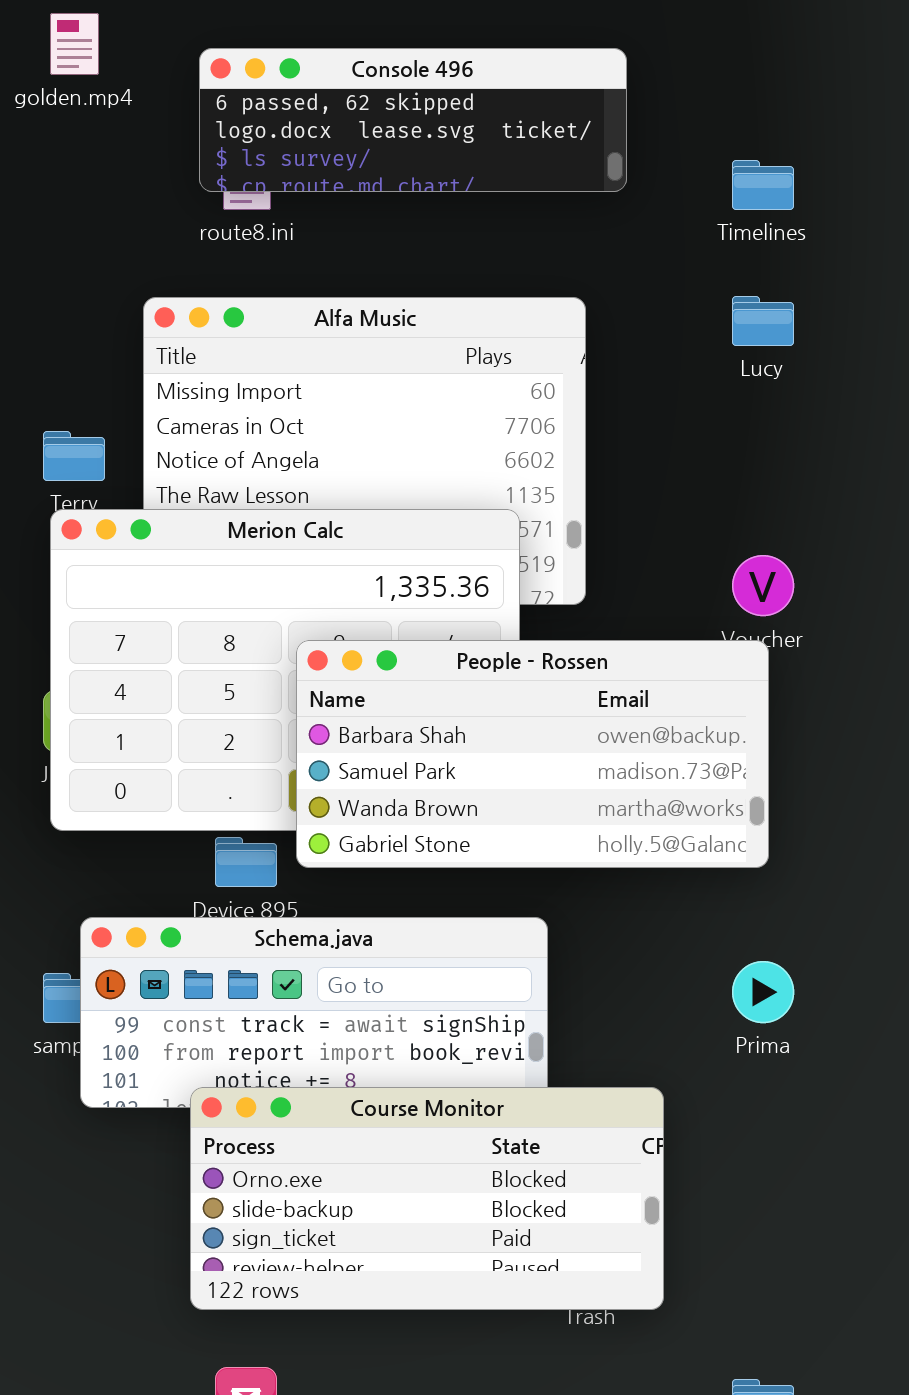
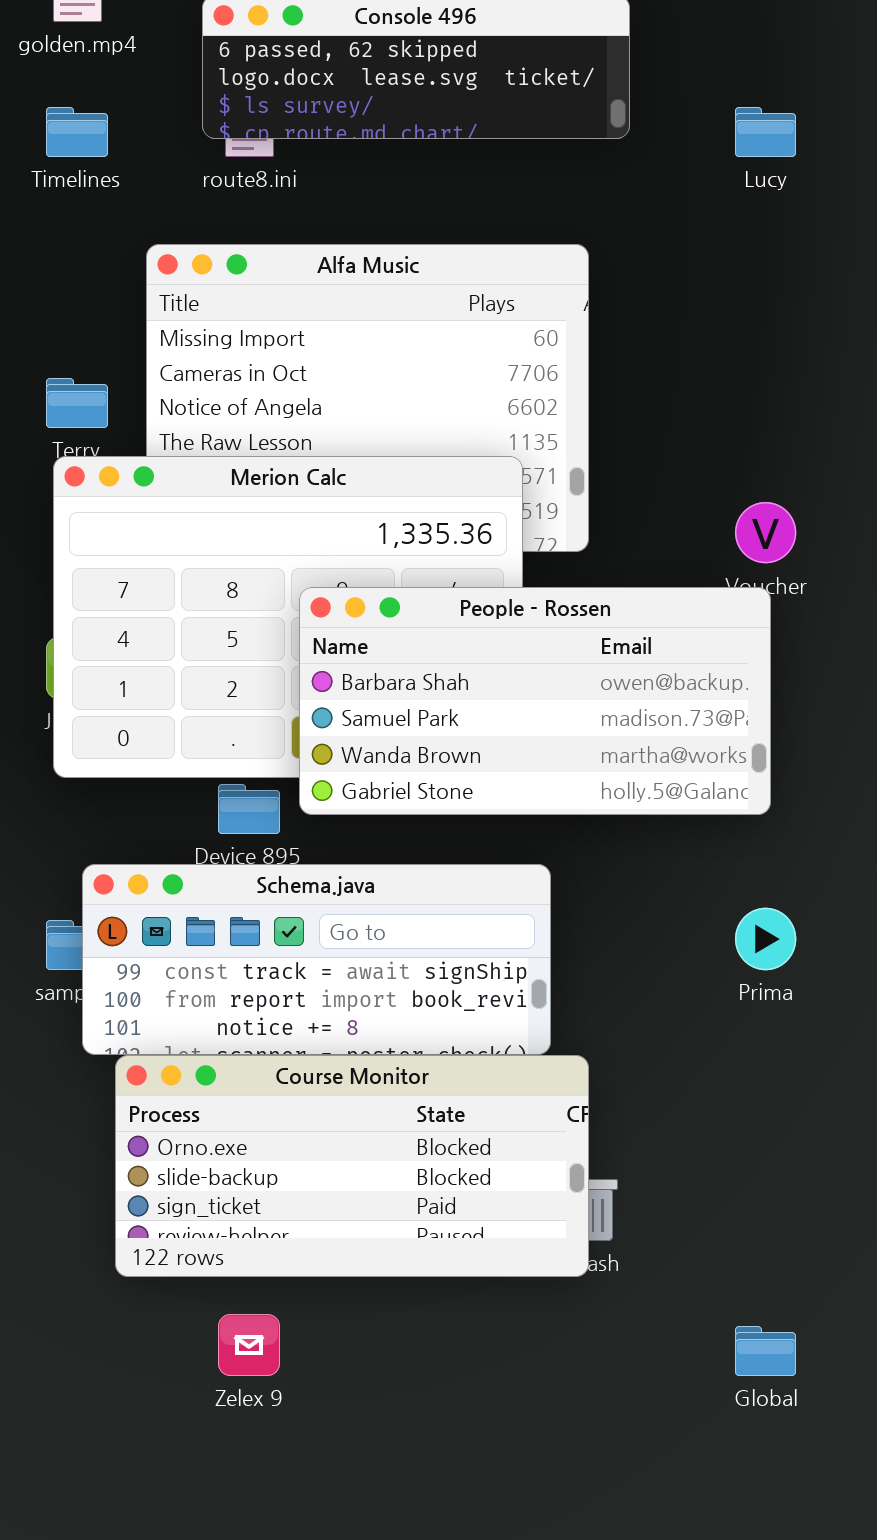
Timelines: [732,160,794,210] -> [46,107,108,157], moved
Lucy: [732,296,794,346] -> [735,107,796,157], moved
Course Monitor: [190,1087,664,1310] -> [115,1055,589,1277], moved

